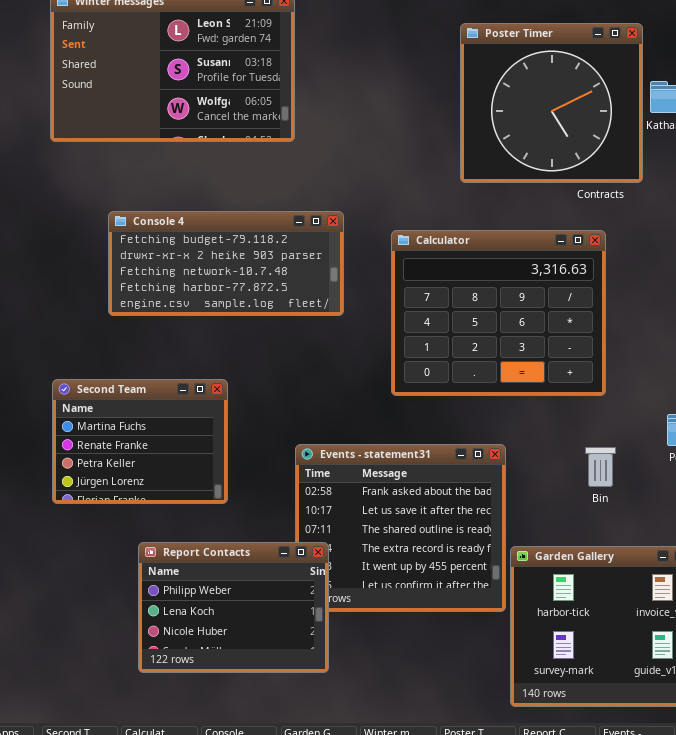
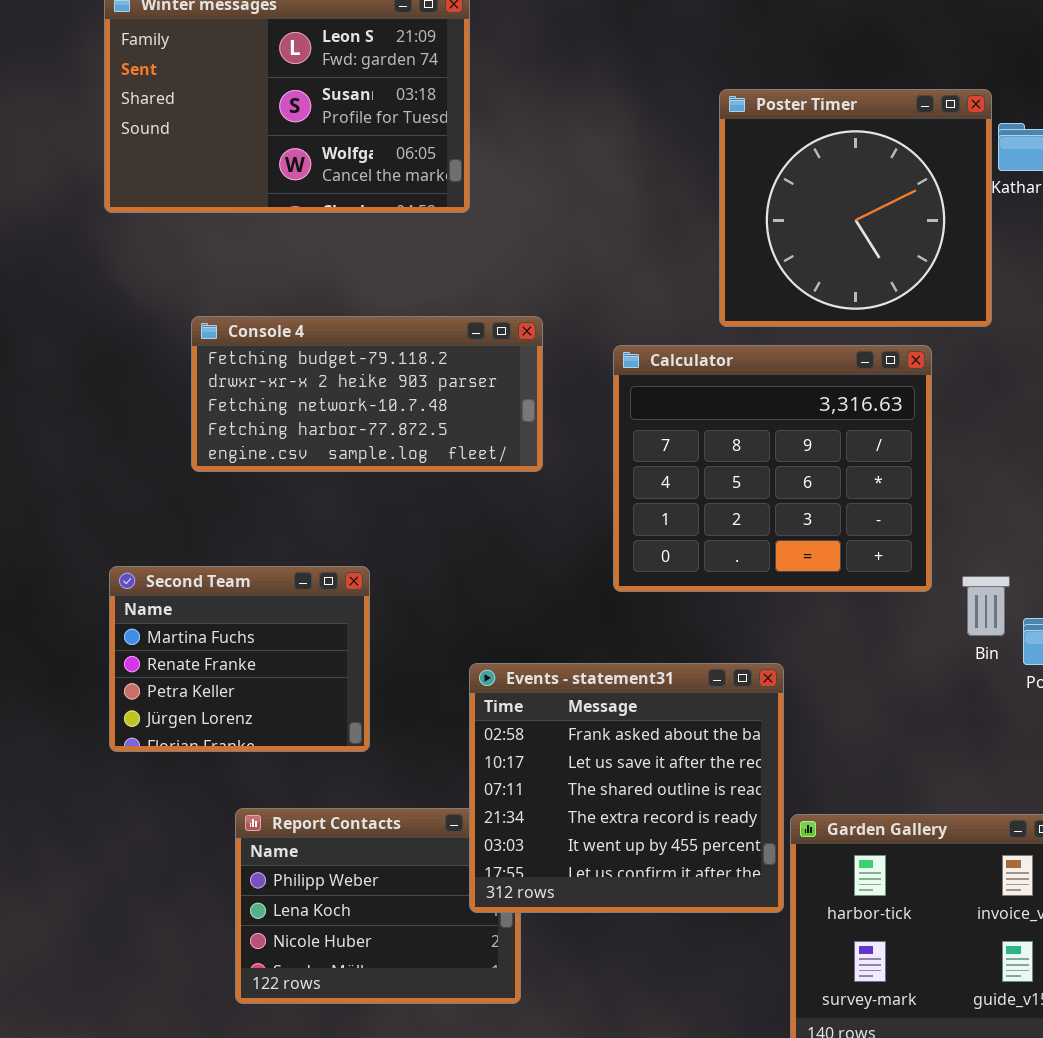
Poster Timer: [460,23,643,183] -> [719,89,992,327], moved
Events - statement31: [295,444,506,612] -> [469,663,784,913], raised
Bin: [585,447,616,487] -> [962,576,1010,636], moved

